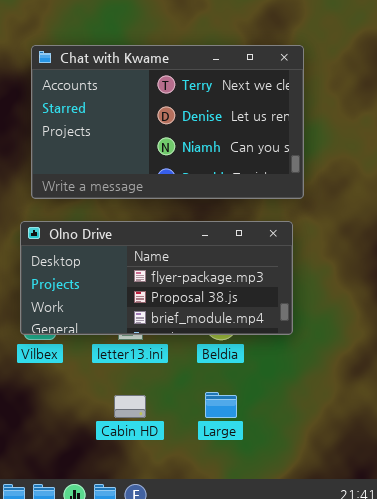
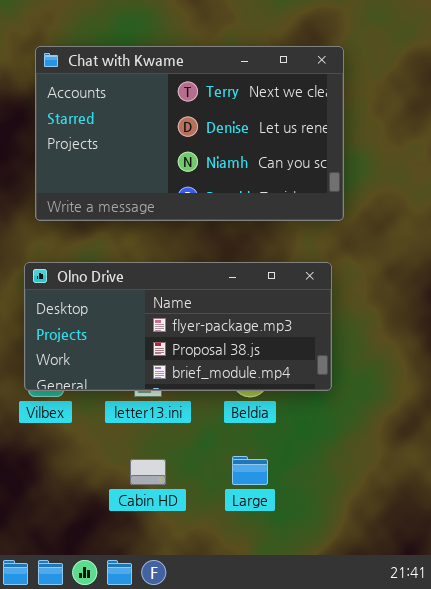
Chat with Kwame: [31,45,304,199] -> [35,46,344,221], moved

